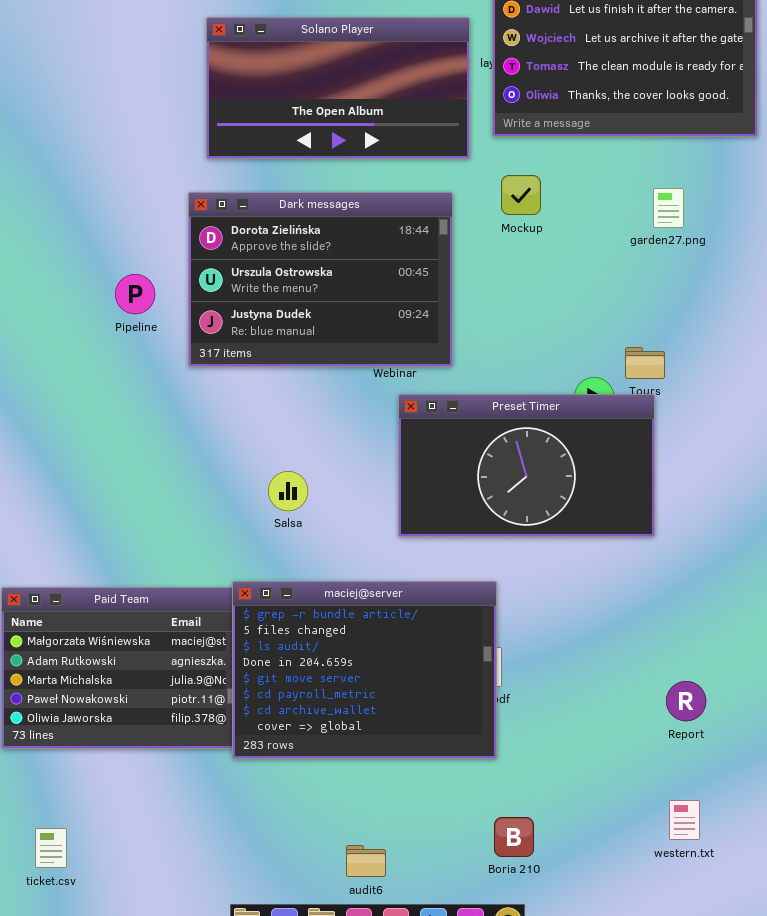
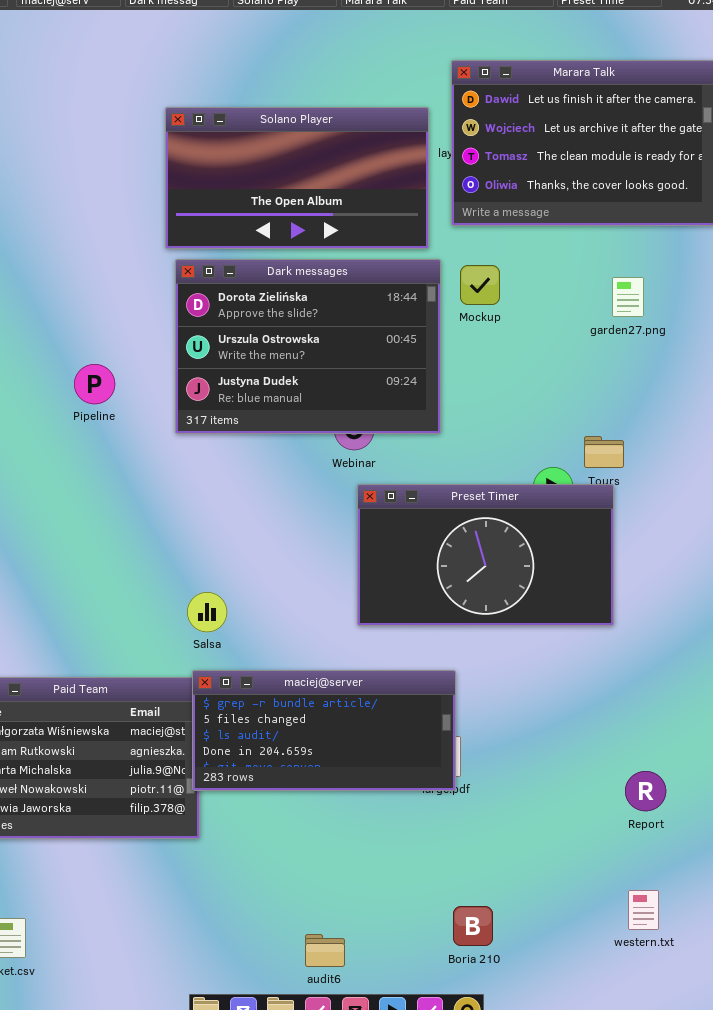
Dark messages: [188,192,453,367] -> [175,259,441,434], moved
Salsa: [268,471,308,511] -> [187,592,227,632], moved
maciej@server: [232,581,497,759] -> [192,670,456,791], resized

